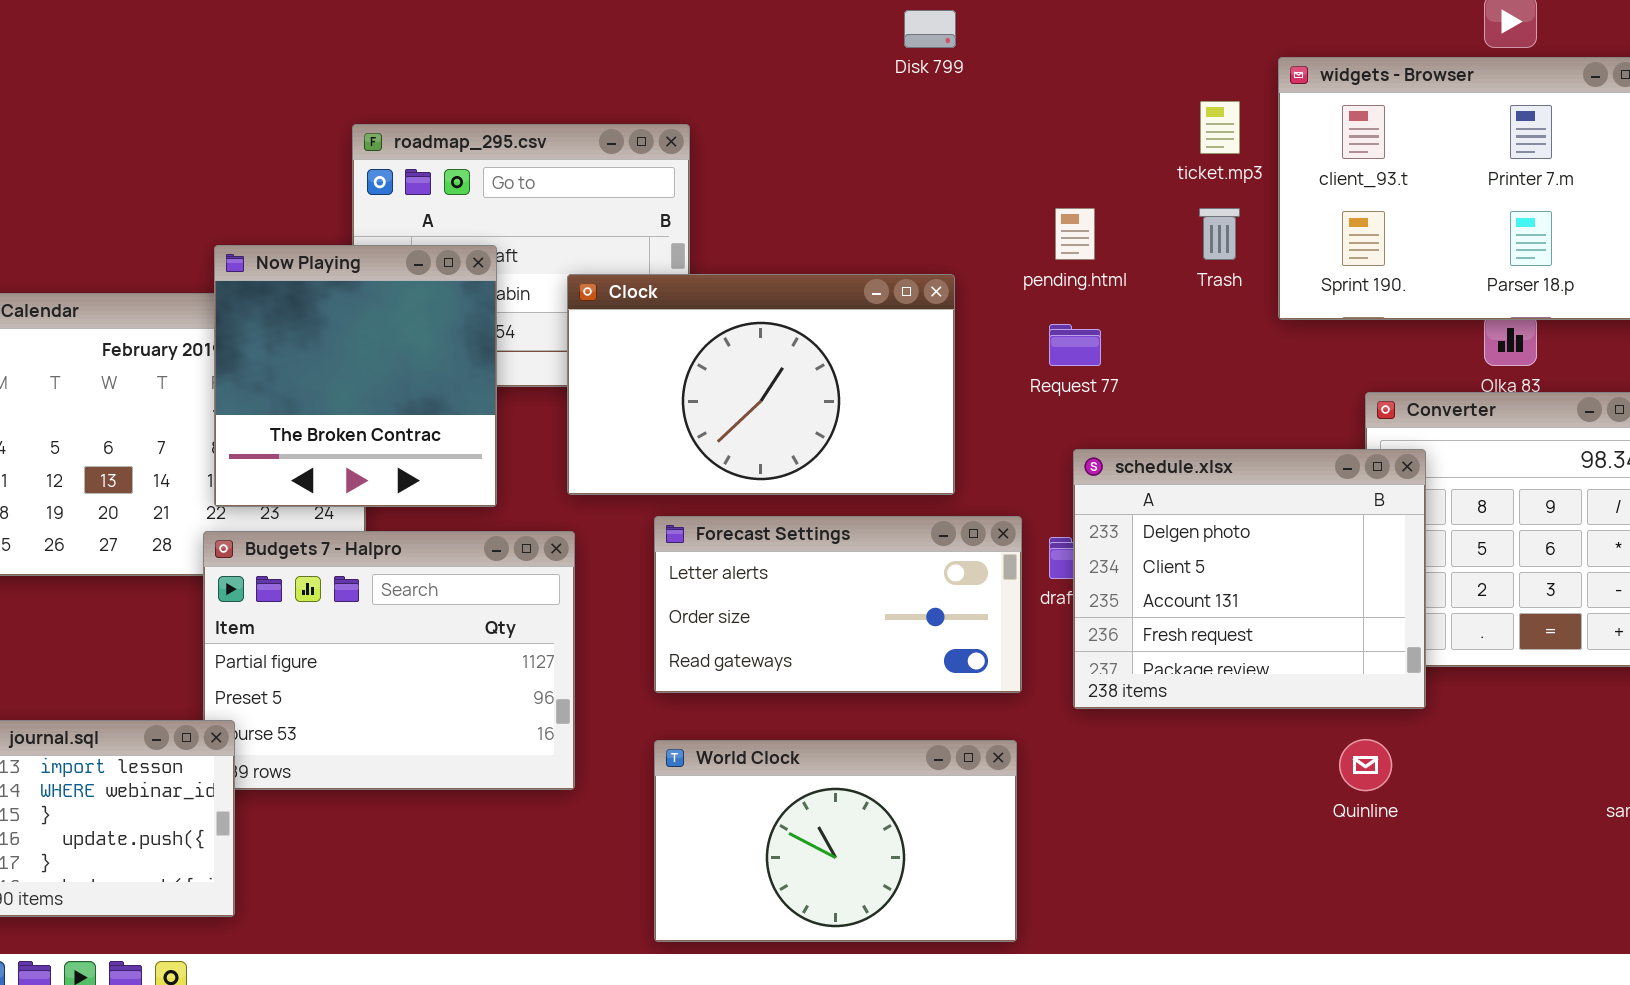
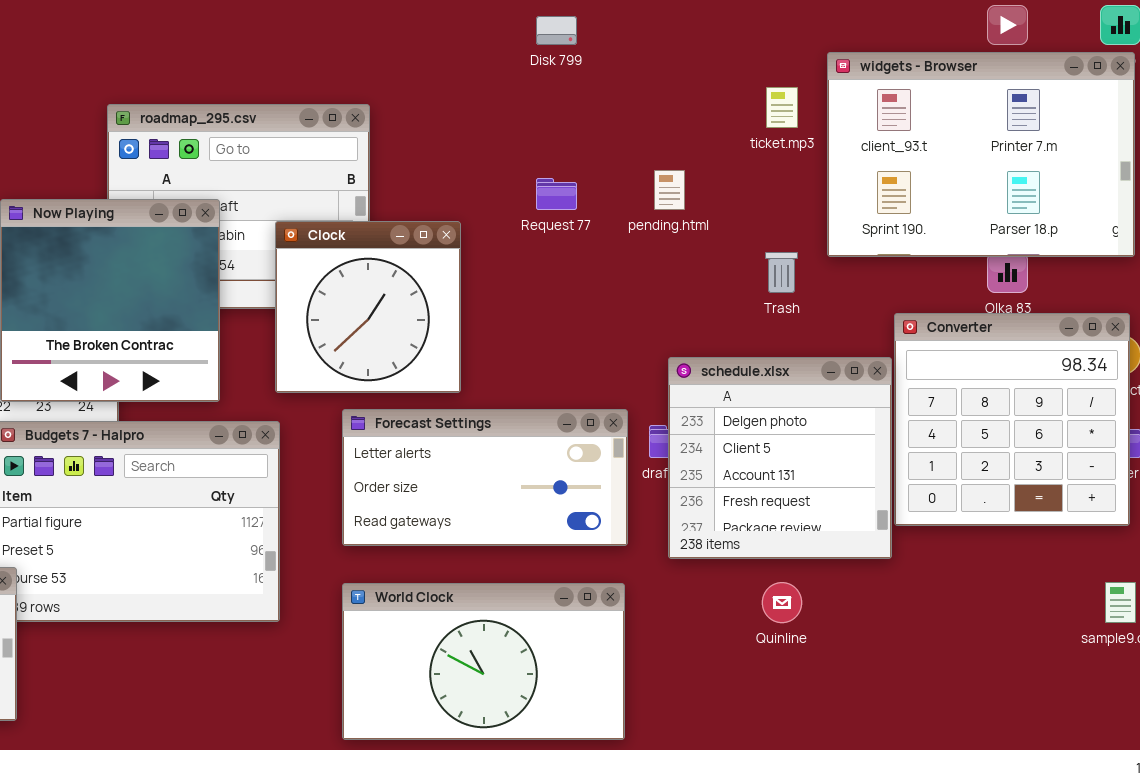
Trash: [1199,208,1240,260] -> [765,252,798,293], moved
Clock: [567,274,955,495] -> [275,221,461,393], resized
Request 77: [1049,324,1101,366] -> [536,178,577,210], moved
schedule.xlsx: [1073,449,1426,709] -> [668,357,892,559], resized
Quinline: [1339,739,1392,791] -> [762,582,802,623], moved

